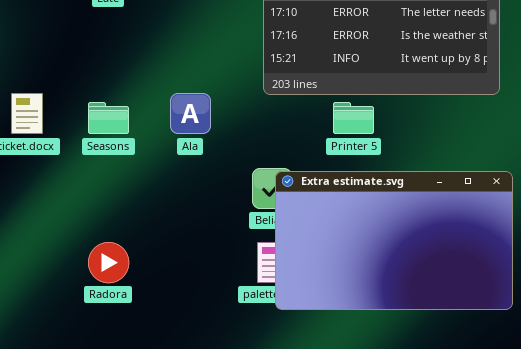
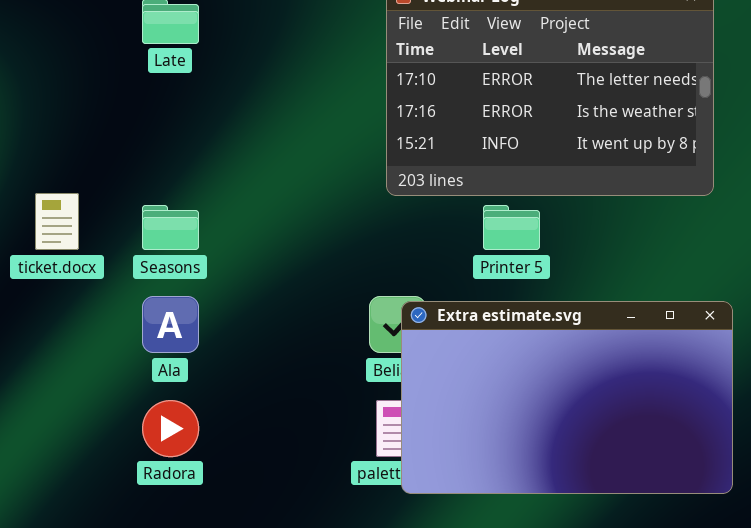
Ala: [170,93,211,134] -> [142,296,199,353], moved

